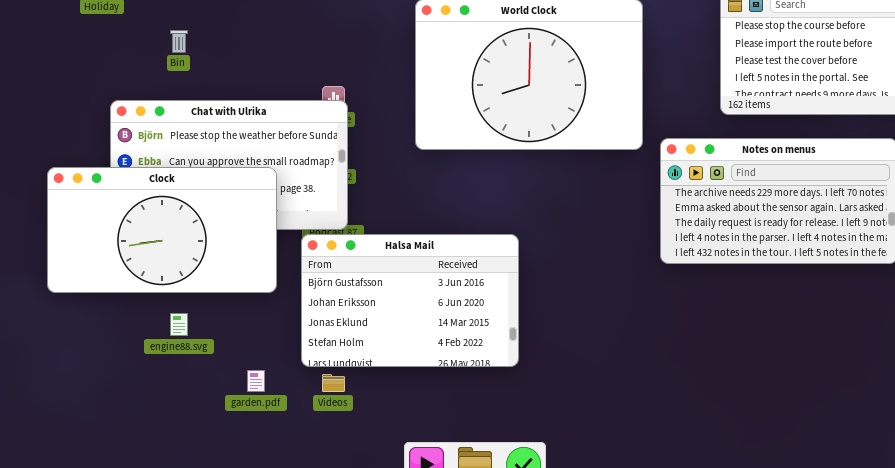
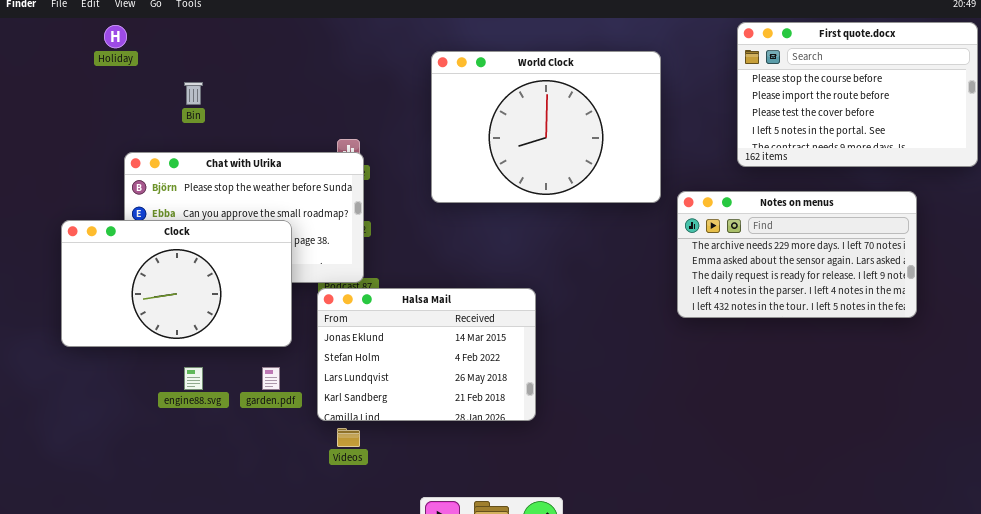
Halsa Mail: [301,234,519,367] -> [317,288,536,421], scrolled down 2 rows
garden.pdf: [247,370,265,392] -> [262,367,280,390], moved

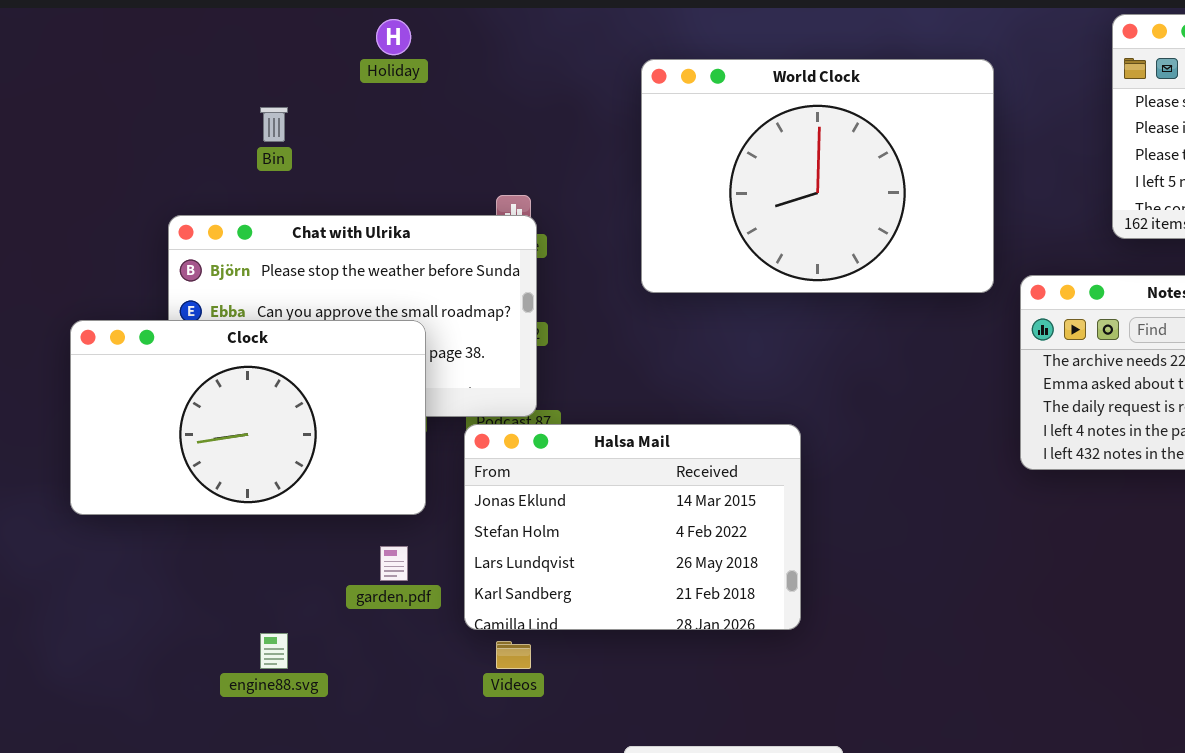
Holiday: [104,25,127,48] -> [376,19,411,55], moved
engine88.svg: [184,367,203,390] -> [260,633,288,669], moved

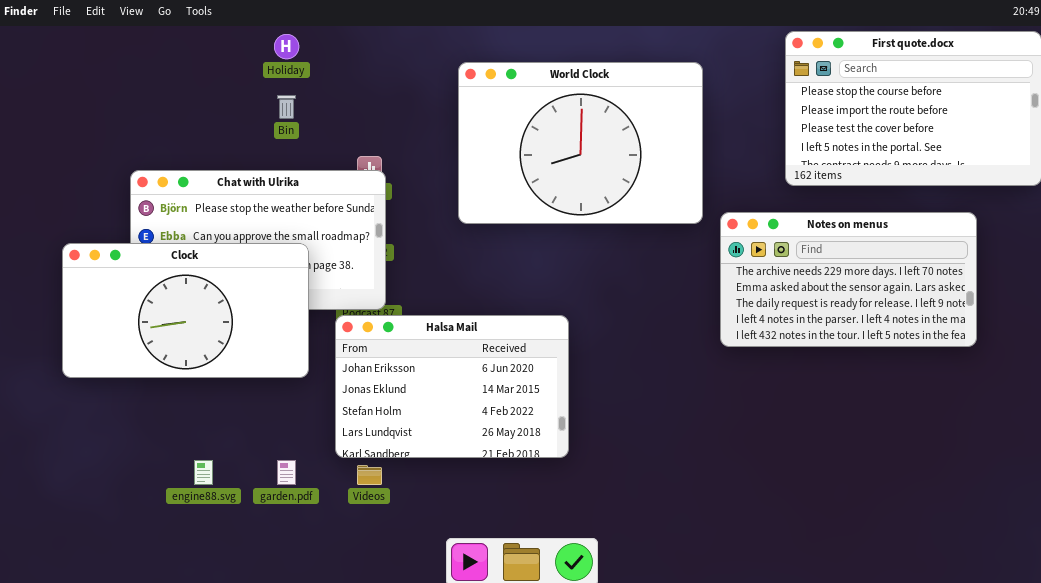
Bin: [260,107,288,142] -> [277,95,296,119], moved
Halsa Mail: [464,424,801,630] -> [335,315,569,458], scrolled up 1 row
garden.pdf: [380,546,408,581] -> [277,460,296,485], moved

